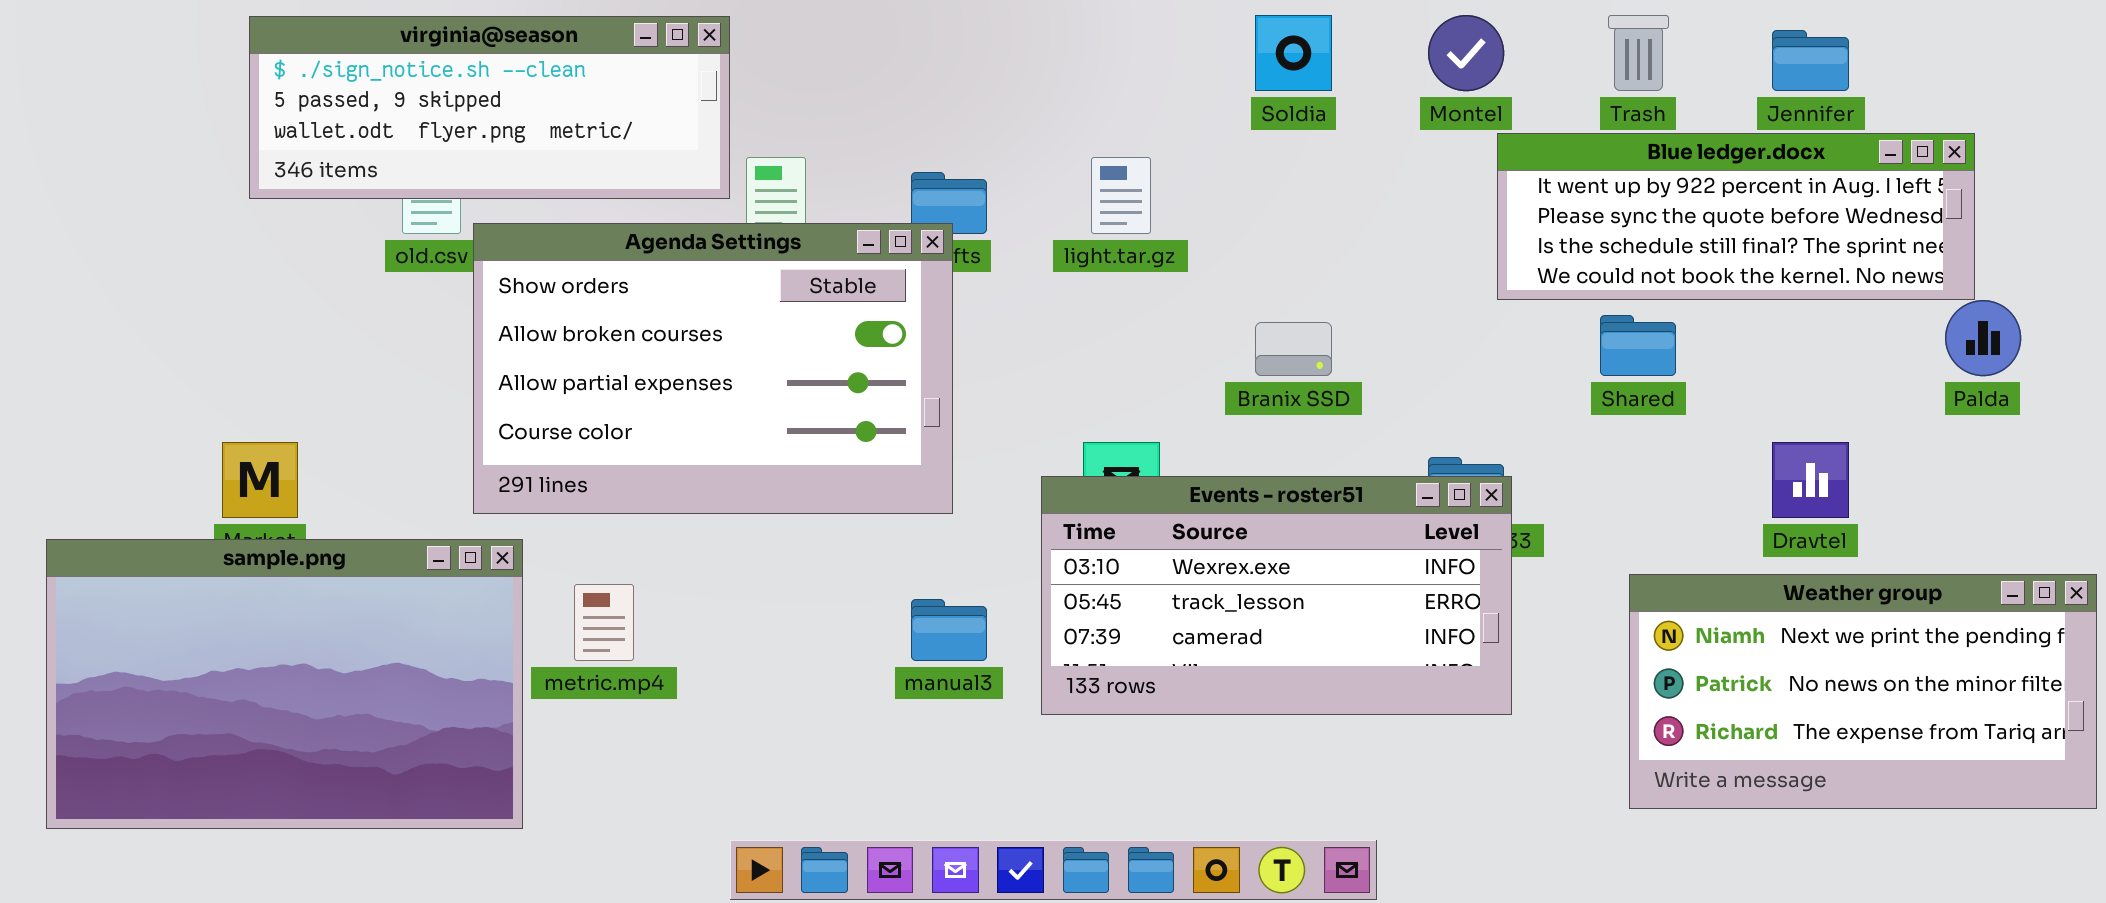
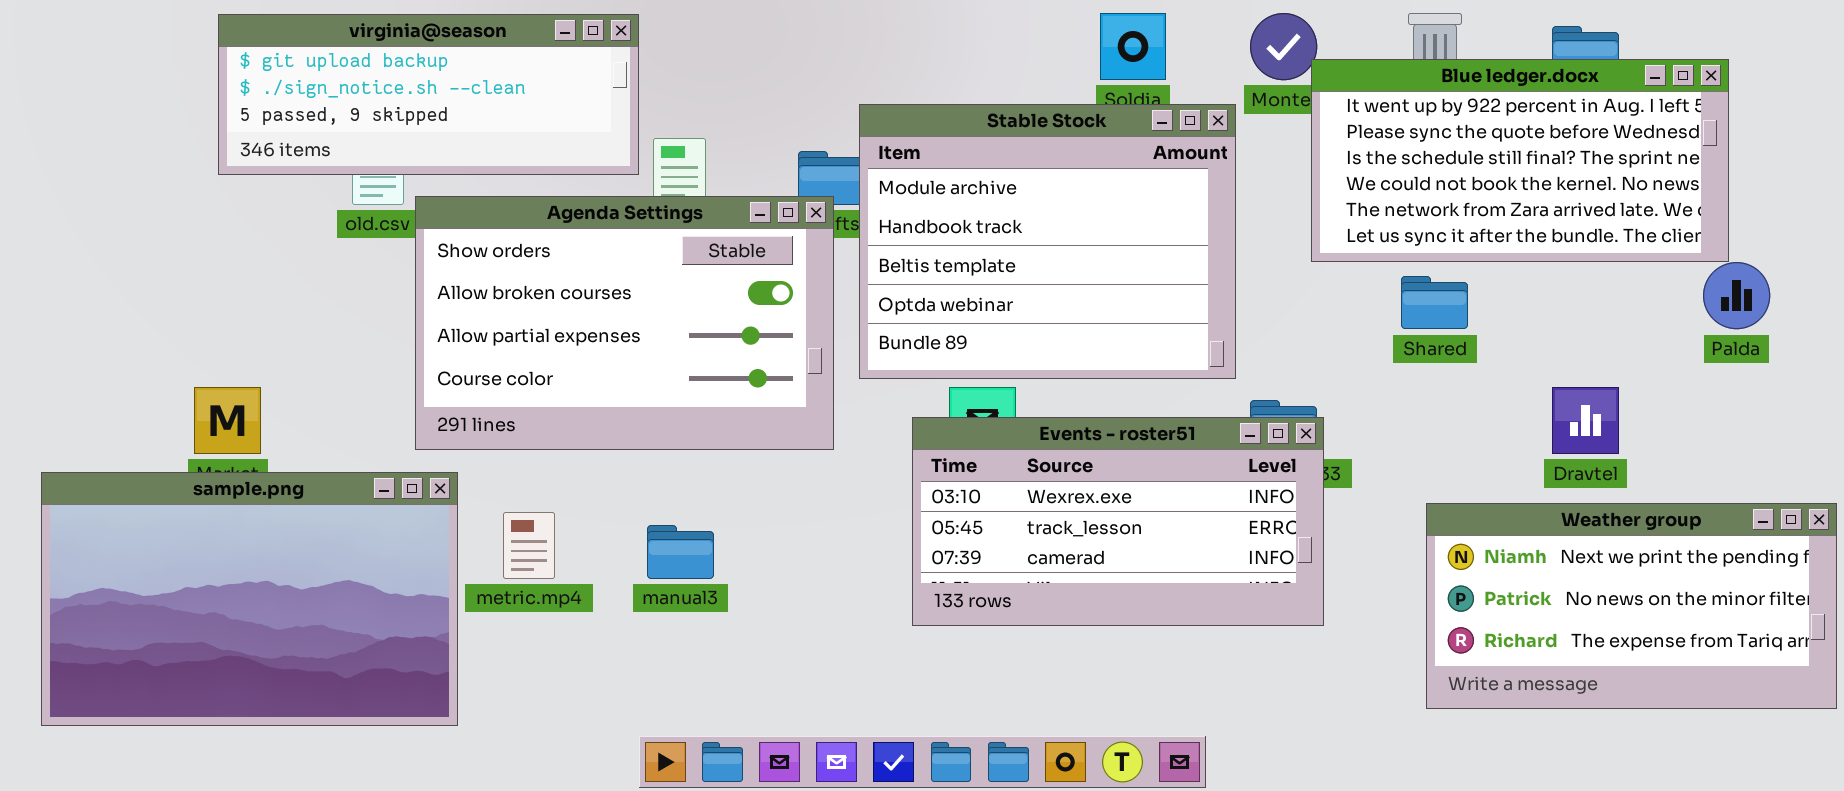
virginia@season: [249,16,730,199] -> [218,14,639,175], scrolled up 1 row
Stable Stock: none -> [859,104,1236,379], opened
Blue ledger.docx: [1497,133,1975,300] -> [1311,59,1729,262], resized
manual3: [911,599,987,661] -> [647,525,714,579], moved

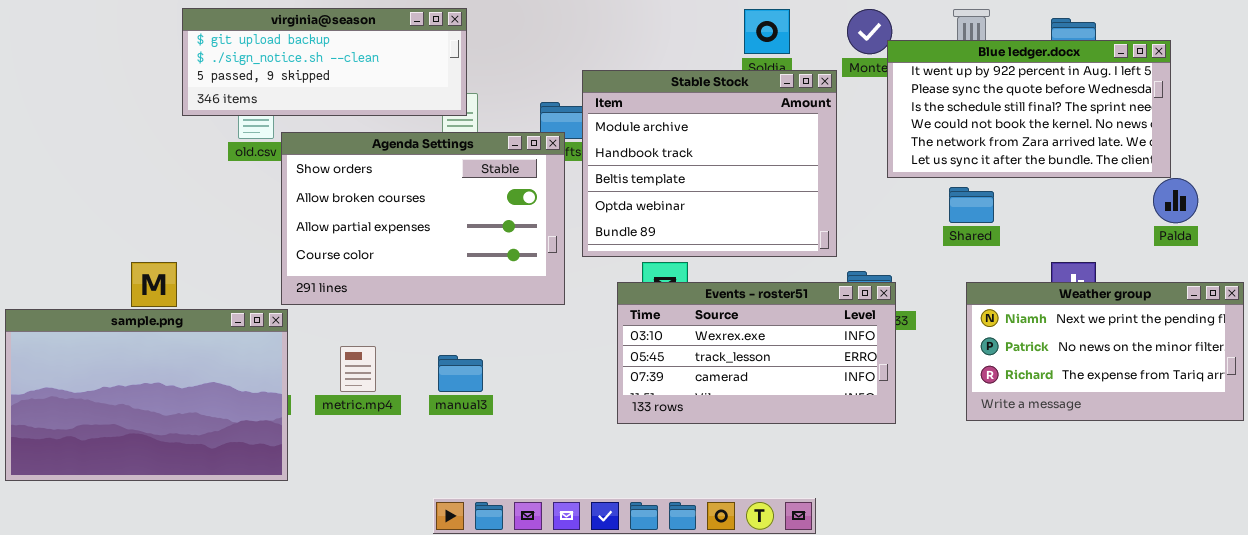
virginia@season: [218,14,639,175] -> [182,8,467,116], moved
sample.png: [41,472,458,726] -> [5,309,288,481], moved
Weather group: [1426,503,1837,709] -> [966,282,1244,421], moved

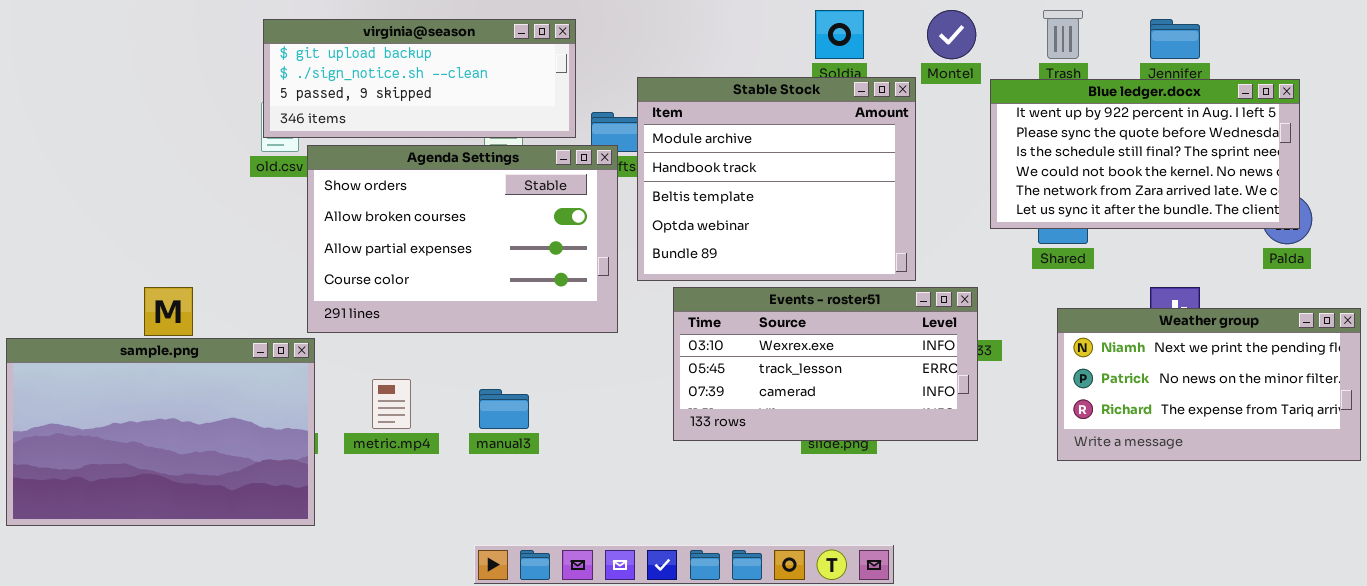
virginia@season: [182,8,467,116] -> [263,19,576,138], moved
Blue ledger.docx: [887,40,1171,178] -> [990,79,1300,229], moved
Events - roster51: [617,282,896,424] -> [673,287,978,441], moved

